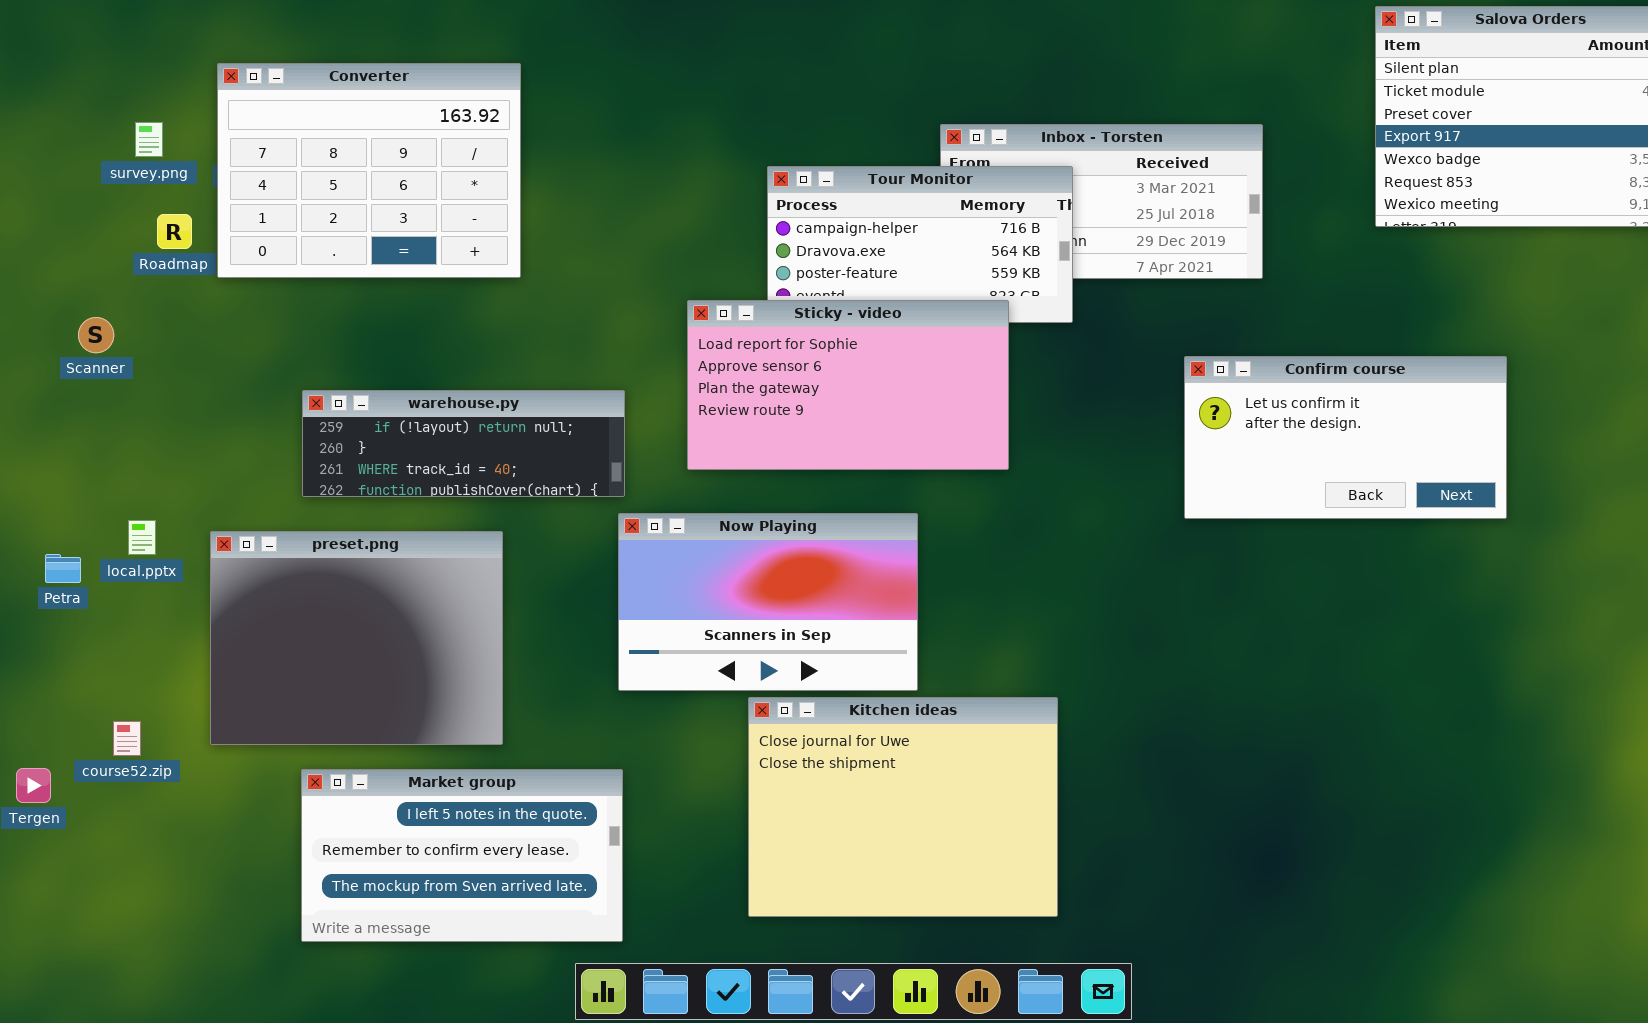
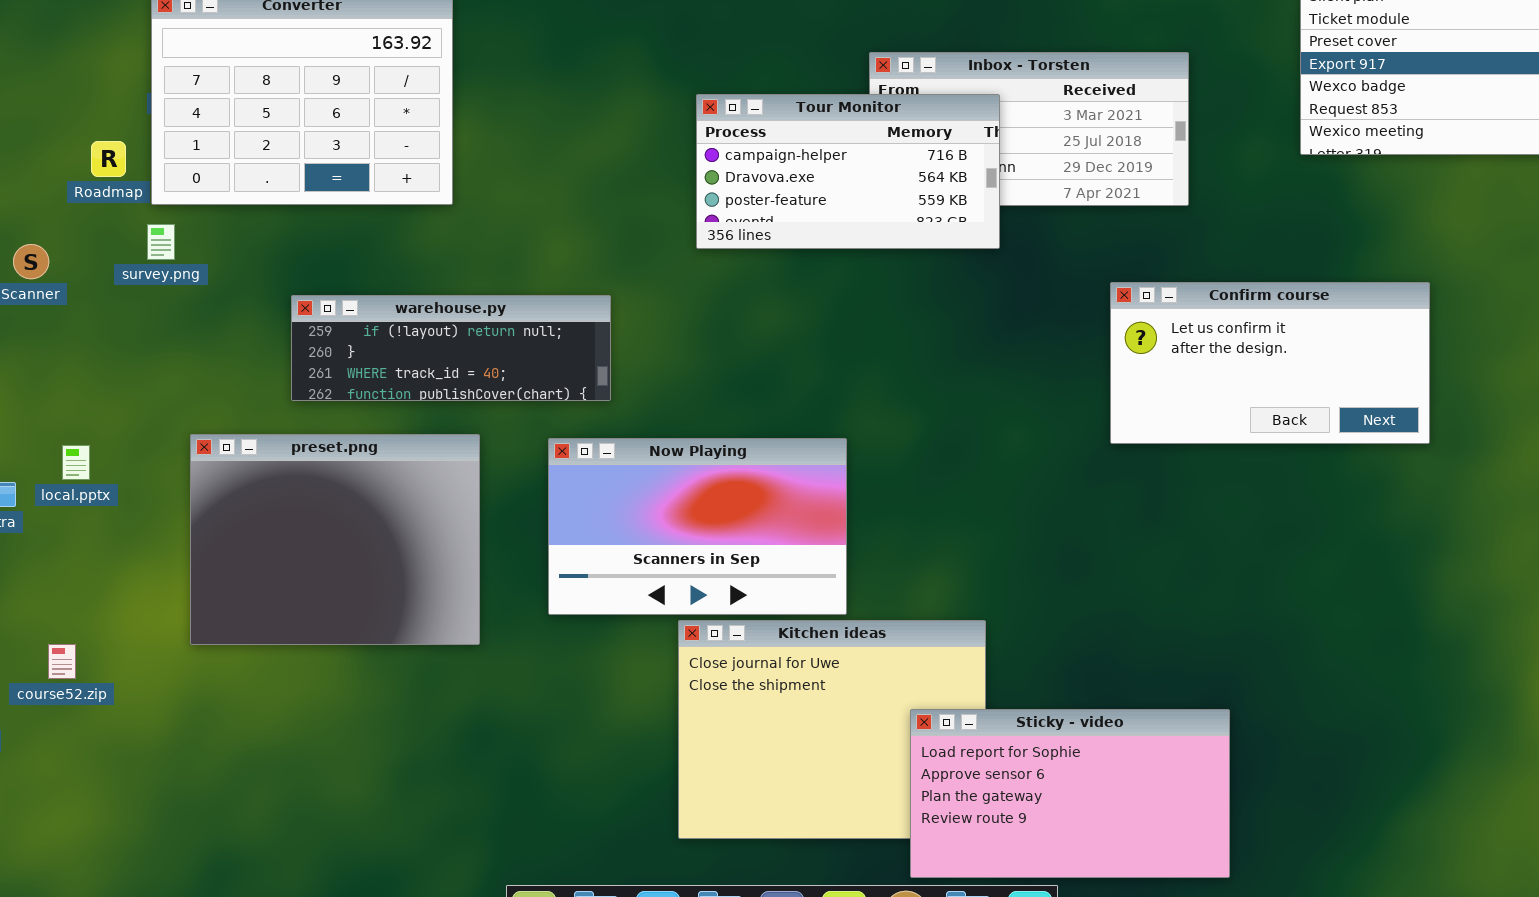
survey.png: [135,122,163,157] -> [147,224,175,260], moved
Sticky - video: [687,300,1009,470] -> [910,709,1230,878], moved
warehouse.py: [302,390,625,497] -> [291,295,611,401], moved
preset.png: [210,531,503,745] -> [190,434,480,645], moved
Market group: [301,769,623,942] -> none, closed

